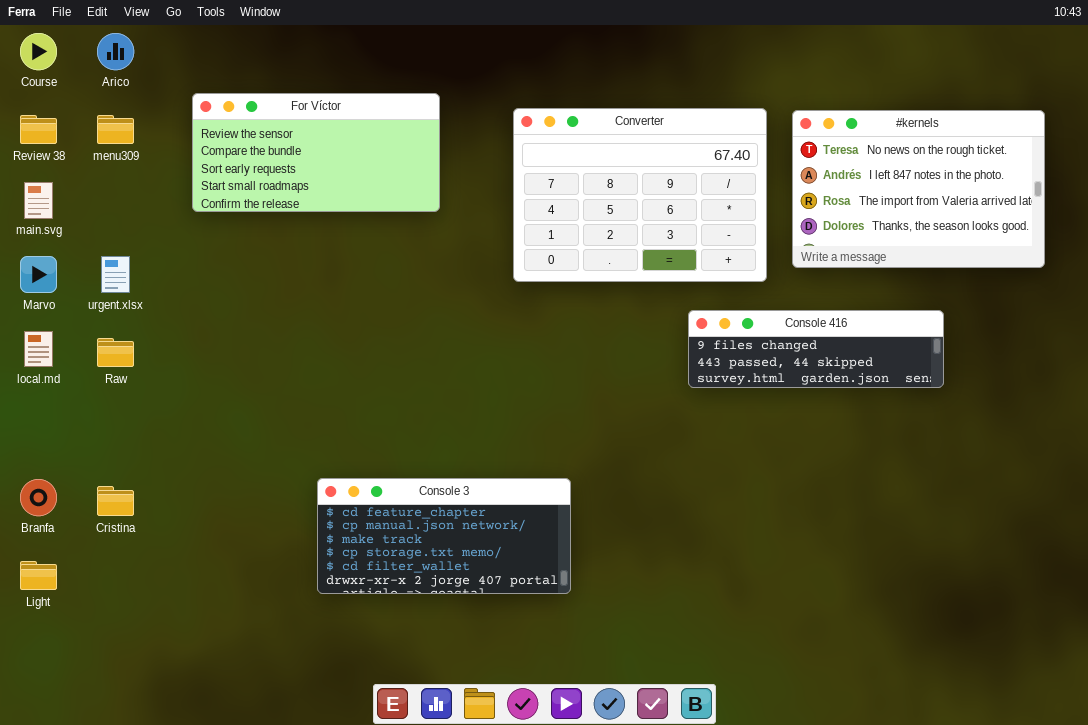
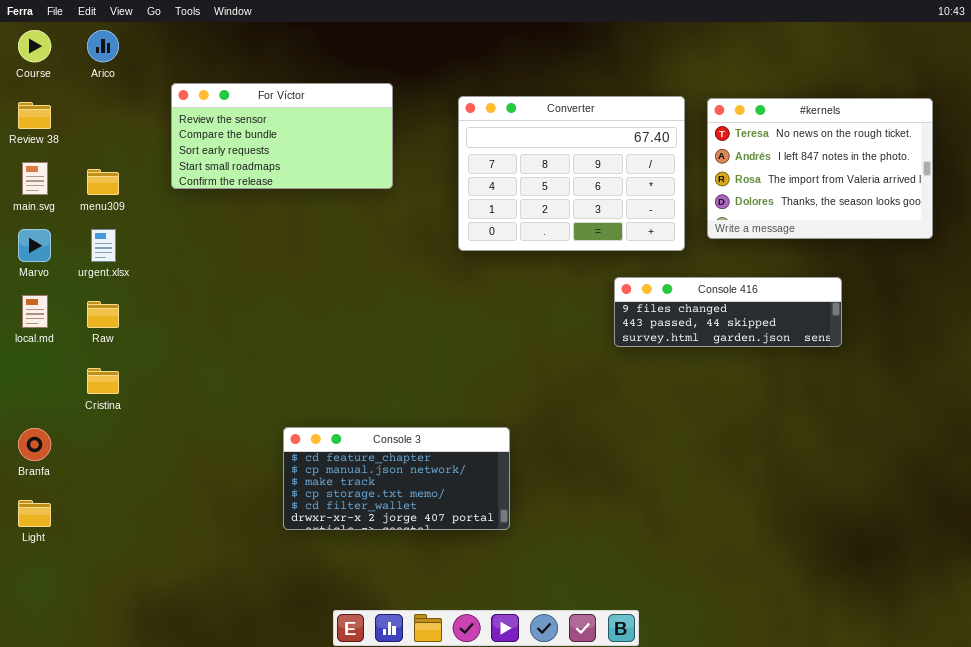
menu309: [97,115,134,144] -> [87,169,119,195], moved
Cristina: [97,486,134,516] -> [87,368,119,394], moved

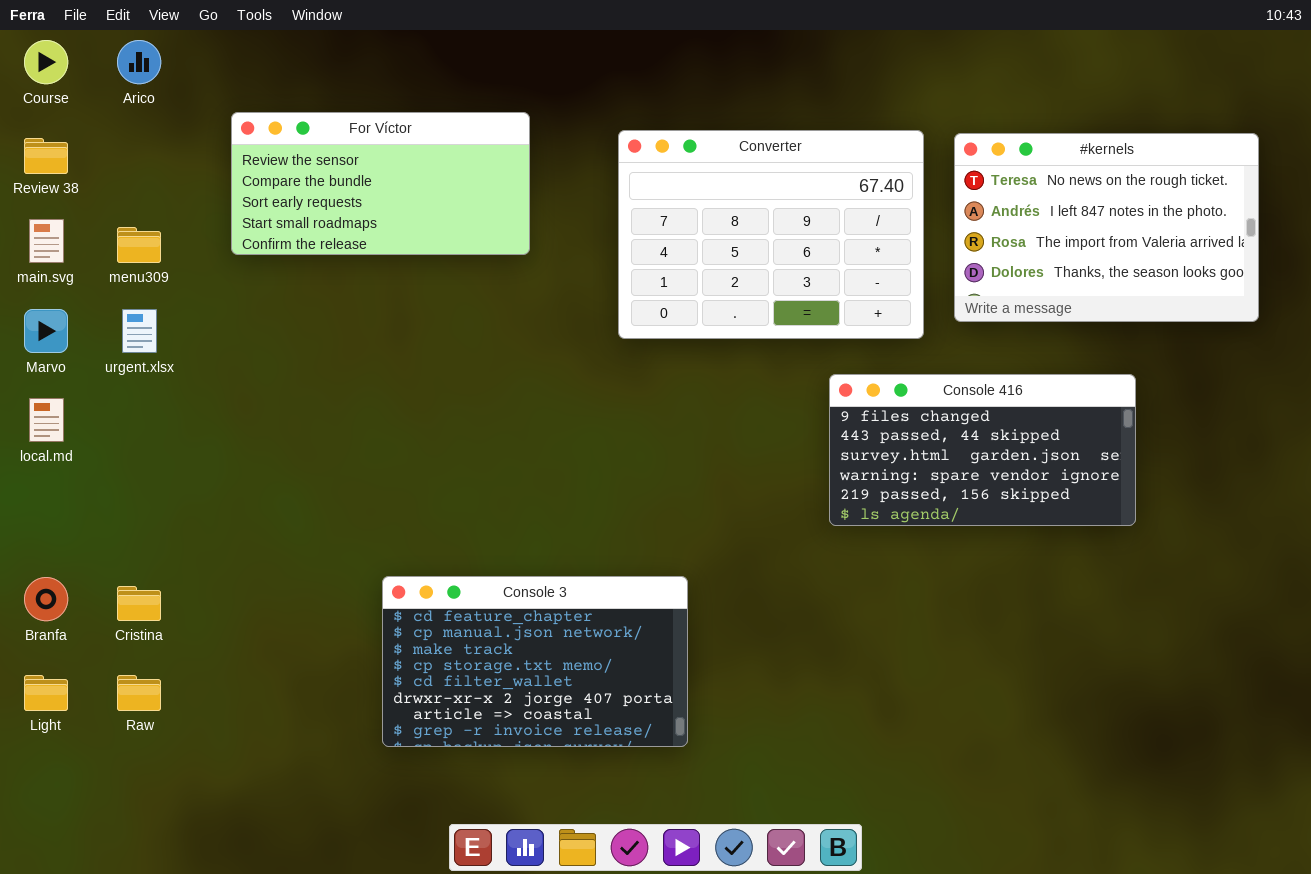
Console 416: [614,277,842,347] -> [829,374,1136,526], resized
Raw: [87,301,119,328] -> [117,675,161,711], moved
Cristina: [87,368,119,394] -> [117,586,161,621], moved
Console 3: [283,427,510,530] -> [382,576,688,747], resized

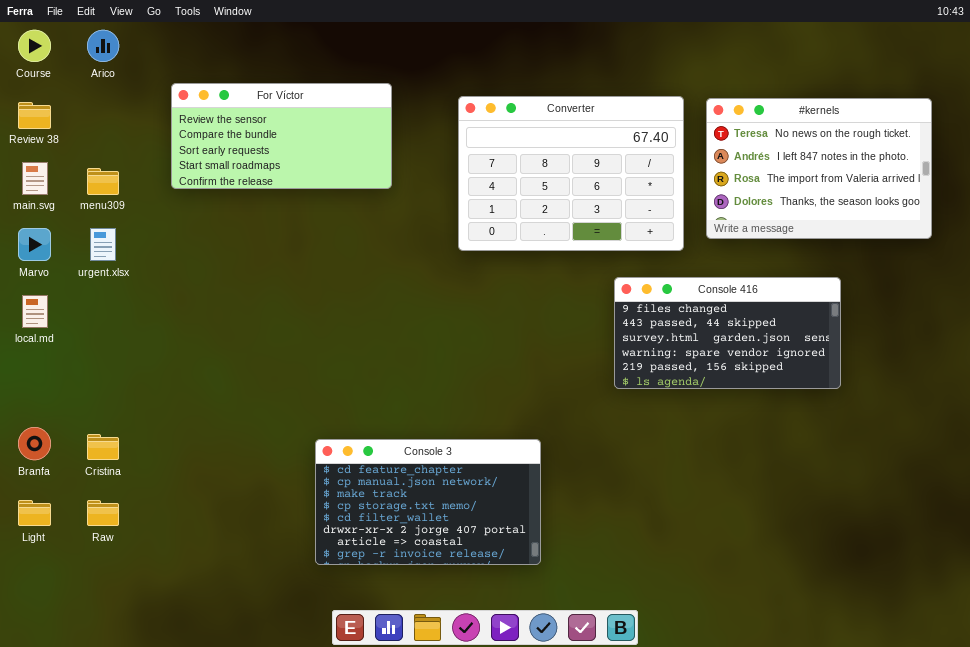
Console 3: [382,576,688,747] -> [315,439,541,565], moved

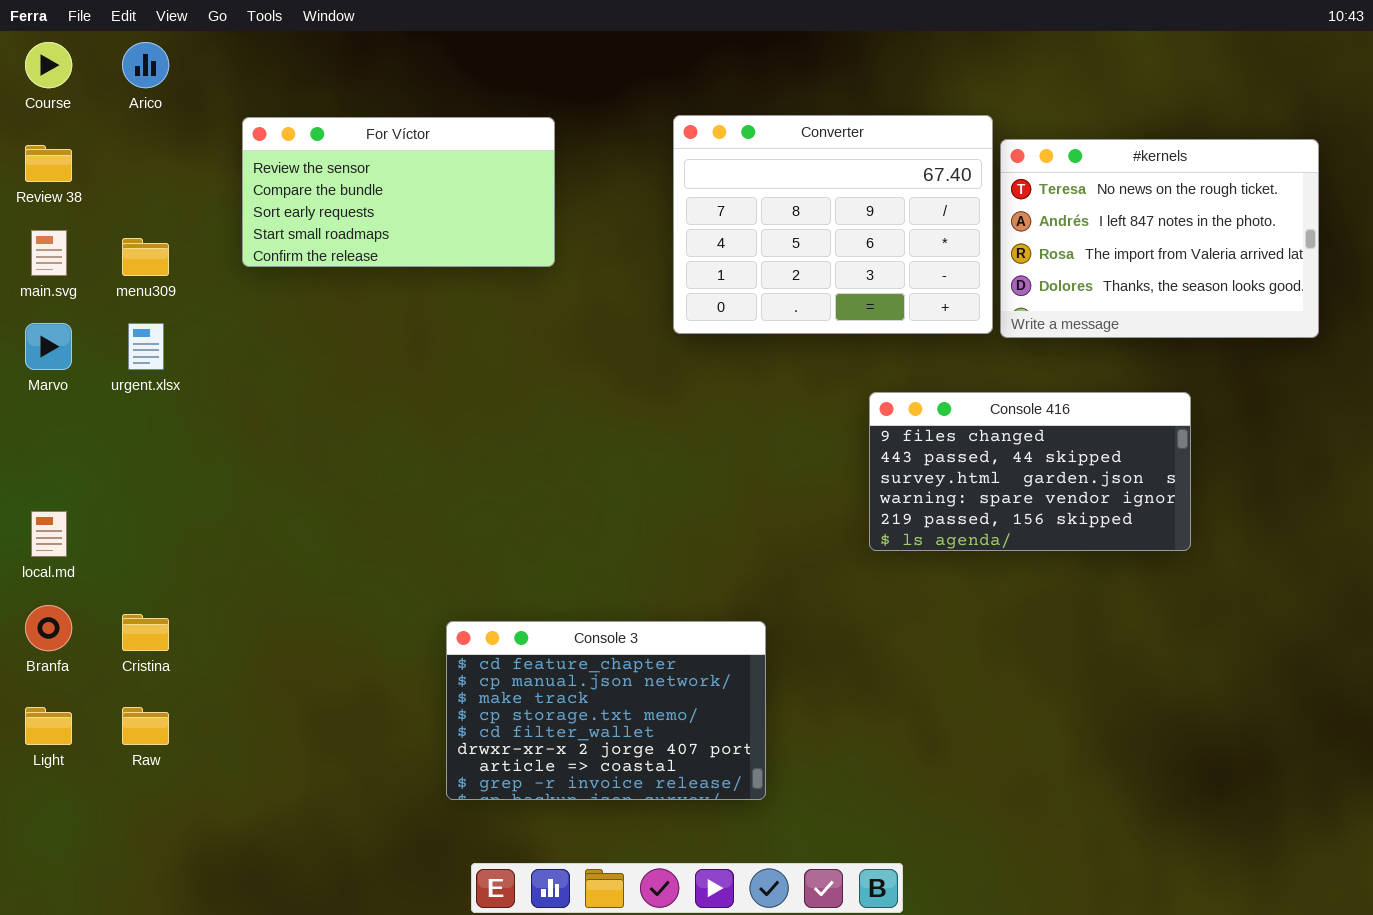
Converter: [458,96,684,251] -> [673,115,993,334], moved
local.md: [22,295,48,328] -> [31,511,67,557], moved

